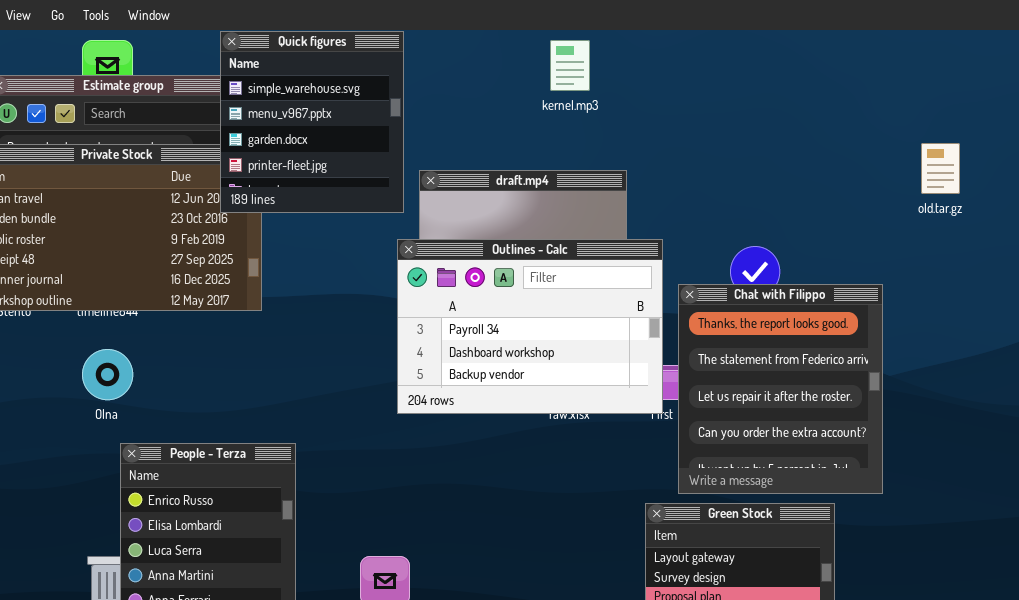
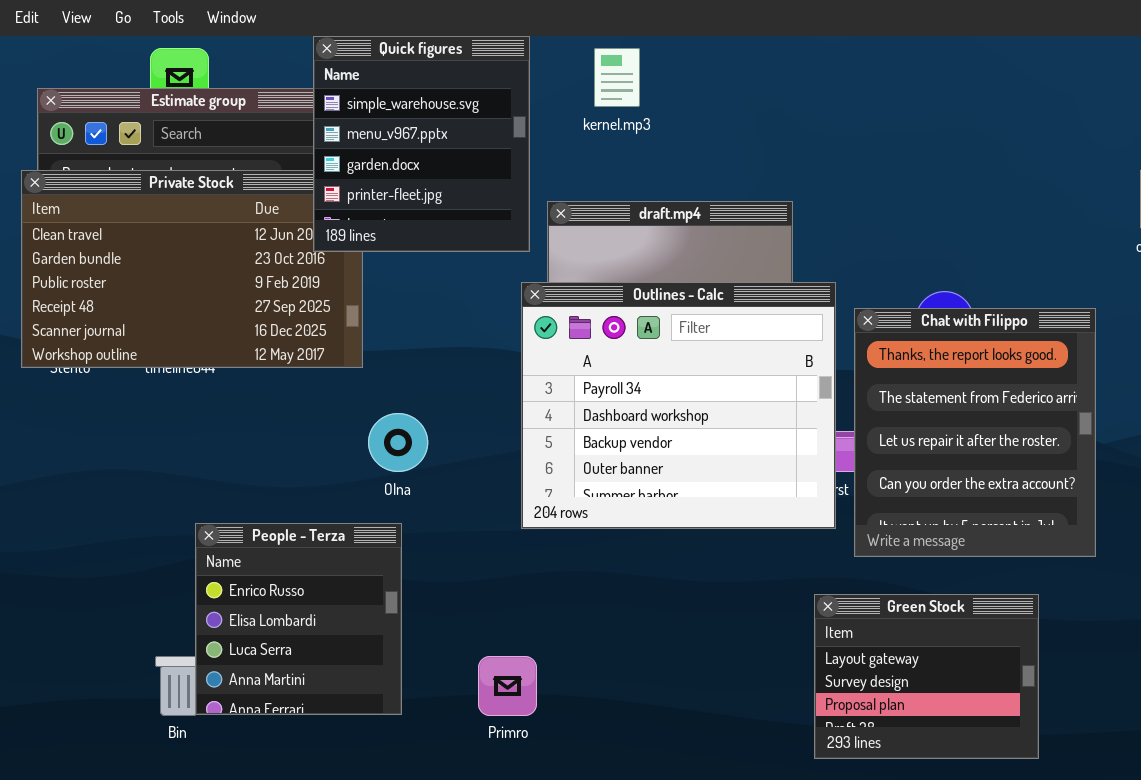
kernel.mp3: [550,40,590,91] -> [594,48,640,107], moved
Outlines - Calc: [397,239,663,414] -> [521,282,836,529], resized
Chat with Filippo: [678,284,883,494] -> [854,308,1096,557], moved
Olna: [82,349,133,400] -> [368,413,428,472], moved

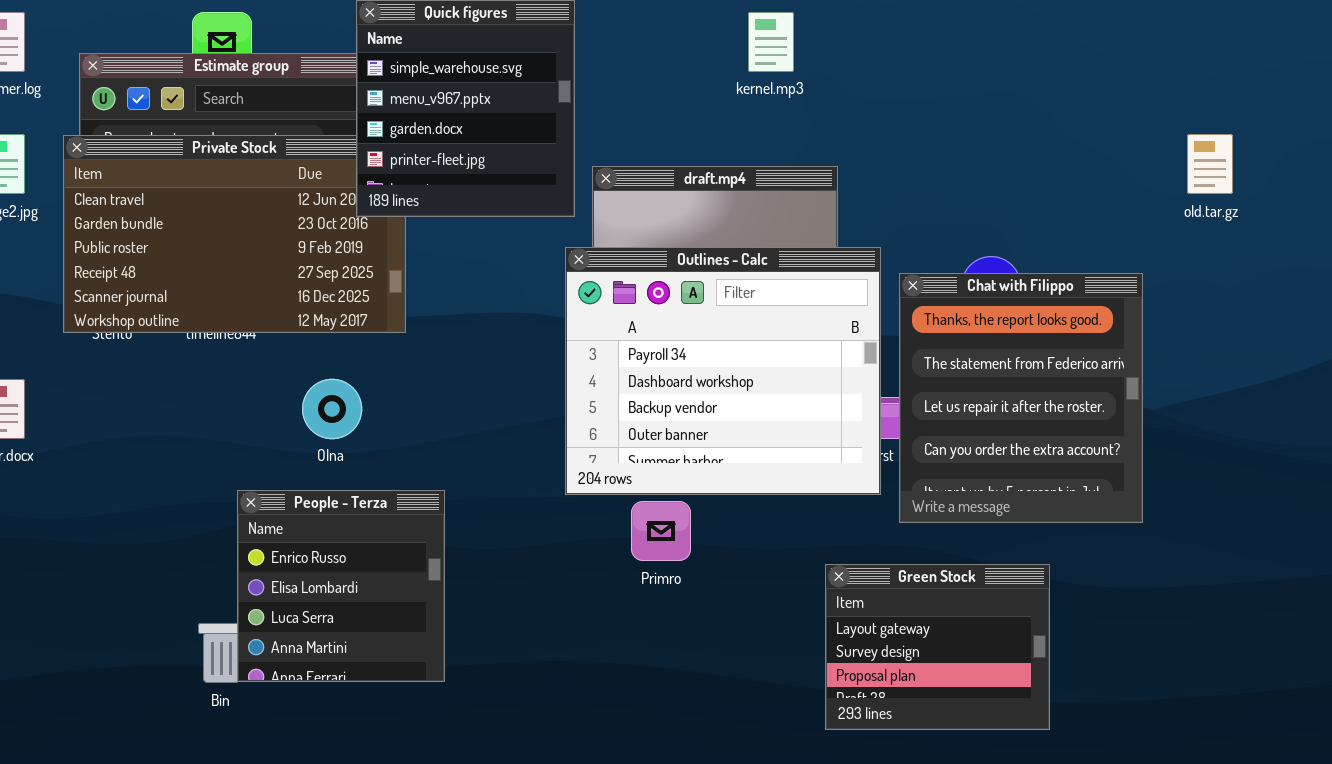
kernel.mp3: [594,48,640,107] -> [748,12,794,72], moved
Olna: [368,413,428,472] -> [302,379,362,439], moved
Green Stock: [814,594,1039,759] -> [825,564,1050,730], moved
Primro: [478,656,537,716] -> [631,501,691,561], moved

